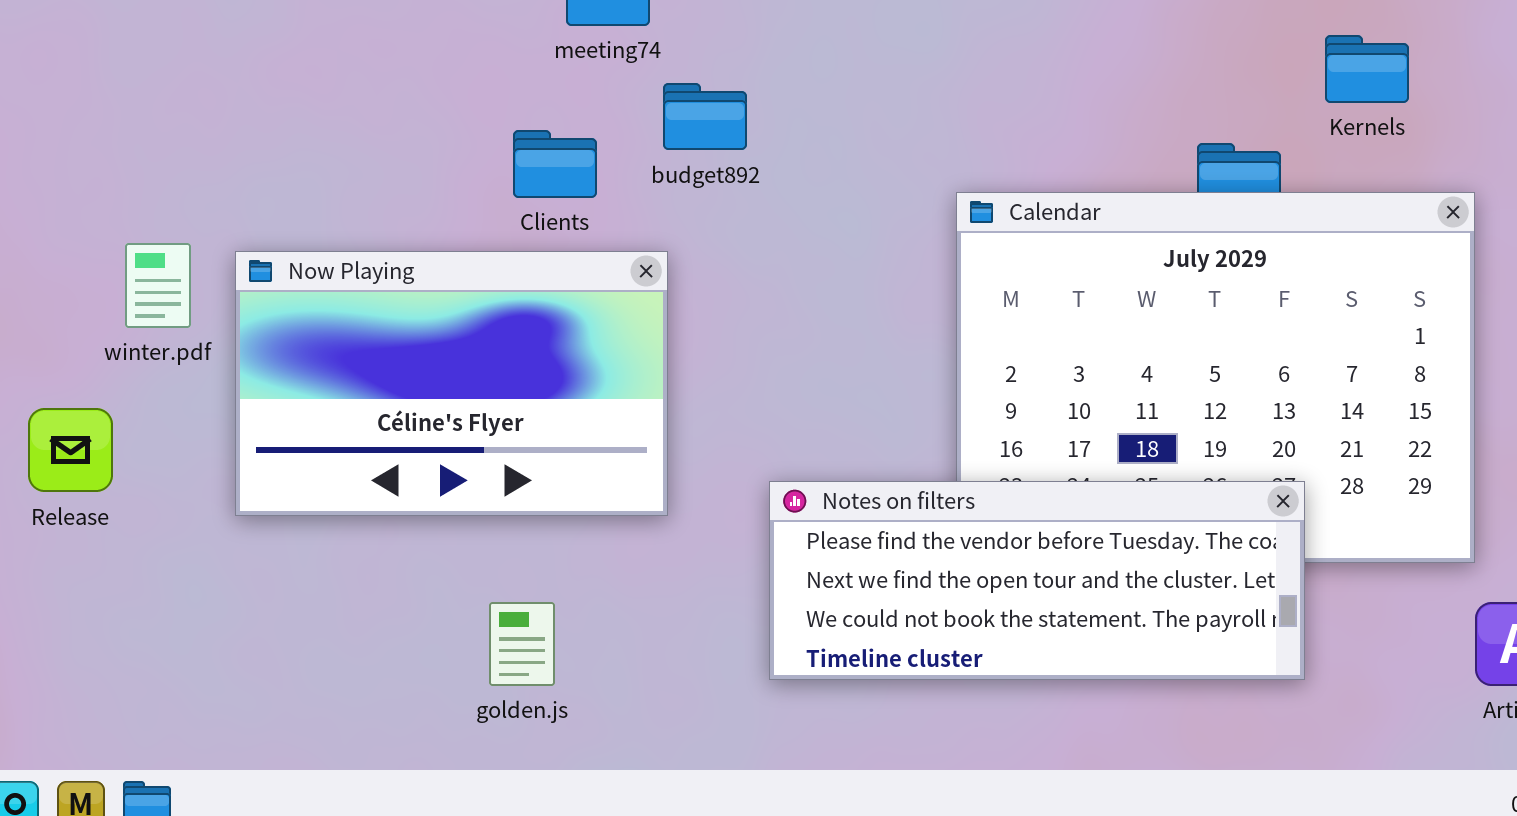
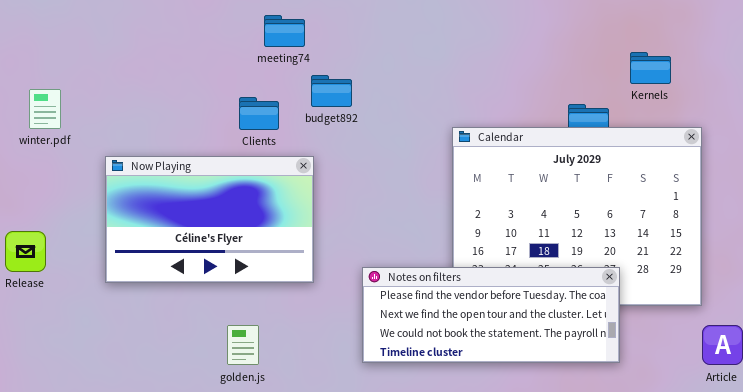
winter.pdf: [125,243,191,328] -> [29,89,61,129], moved

